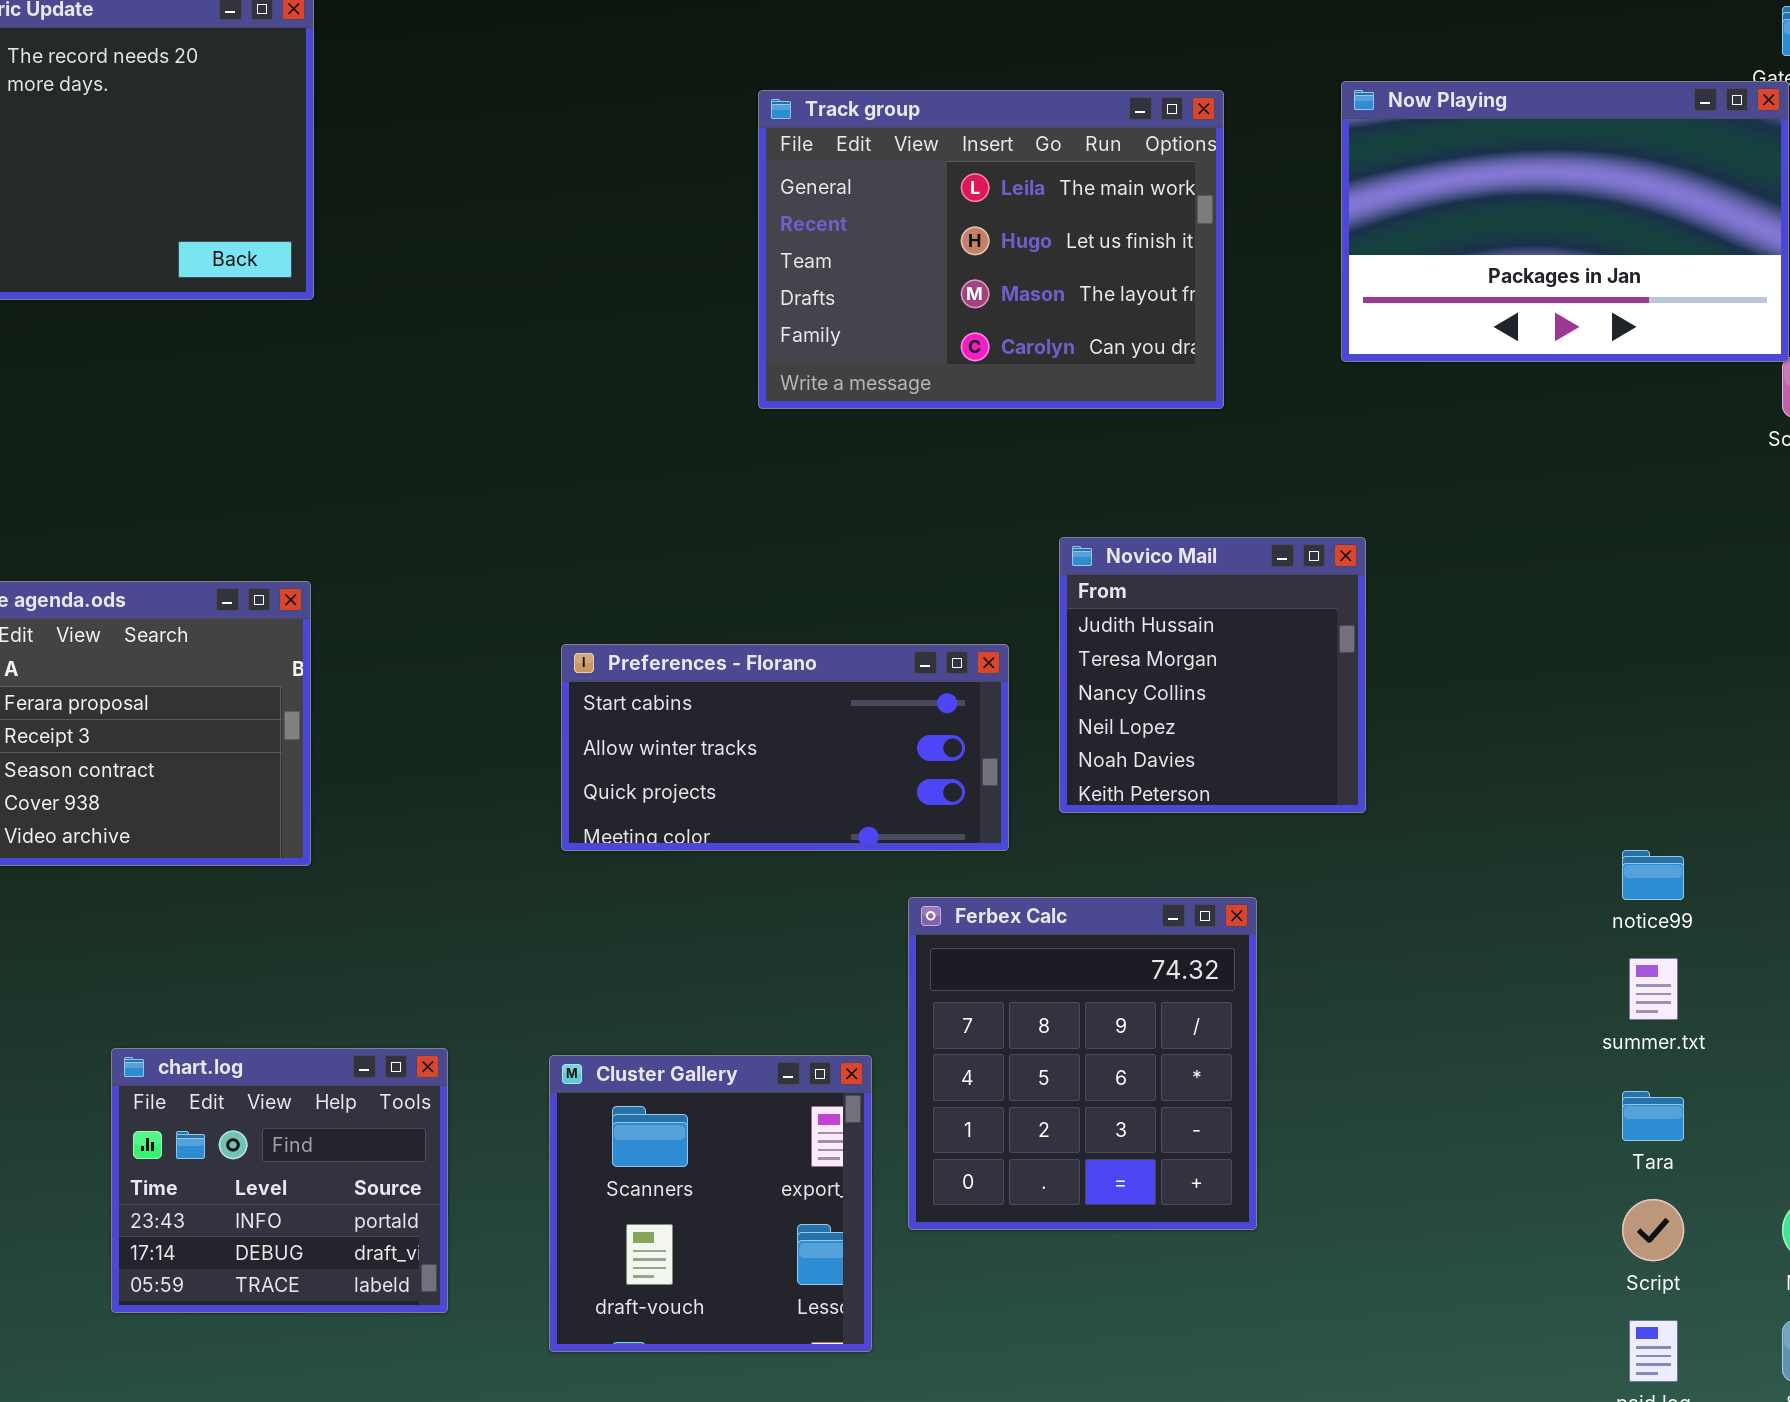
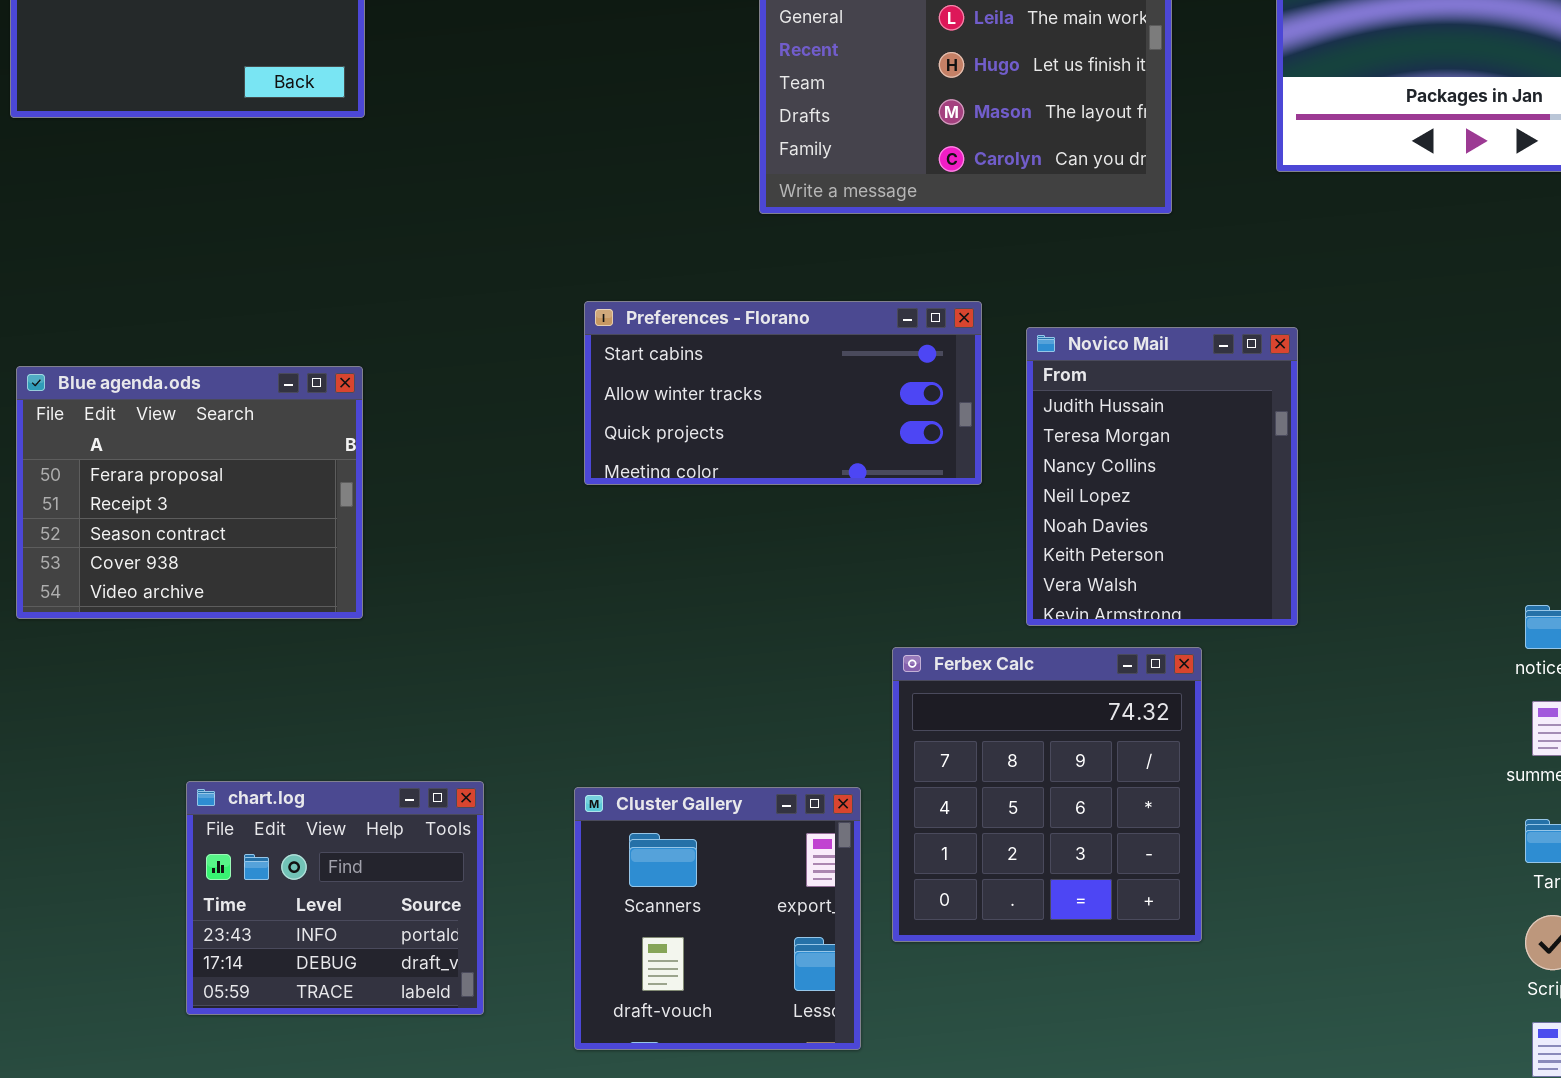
Novico Mail: [1059,537,1366,813] -> [1026,327,1298,626], resized
Preferences - Florano: [561,644,1009,851] -> [584,301,982,485], moved

